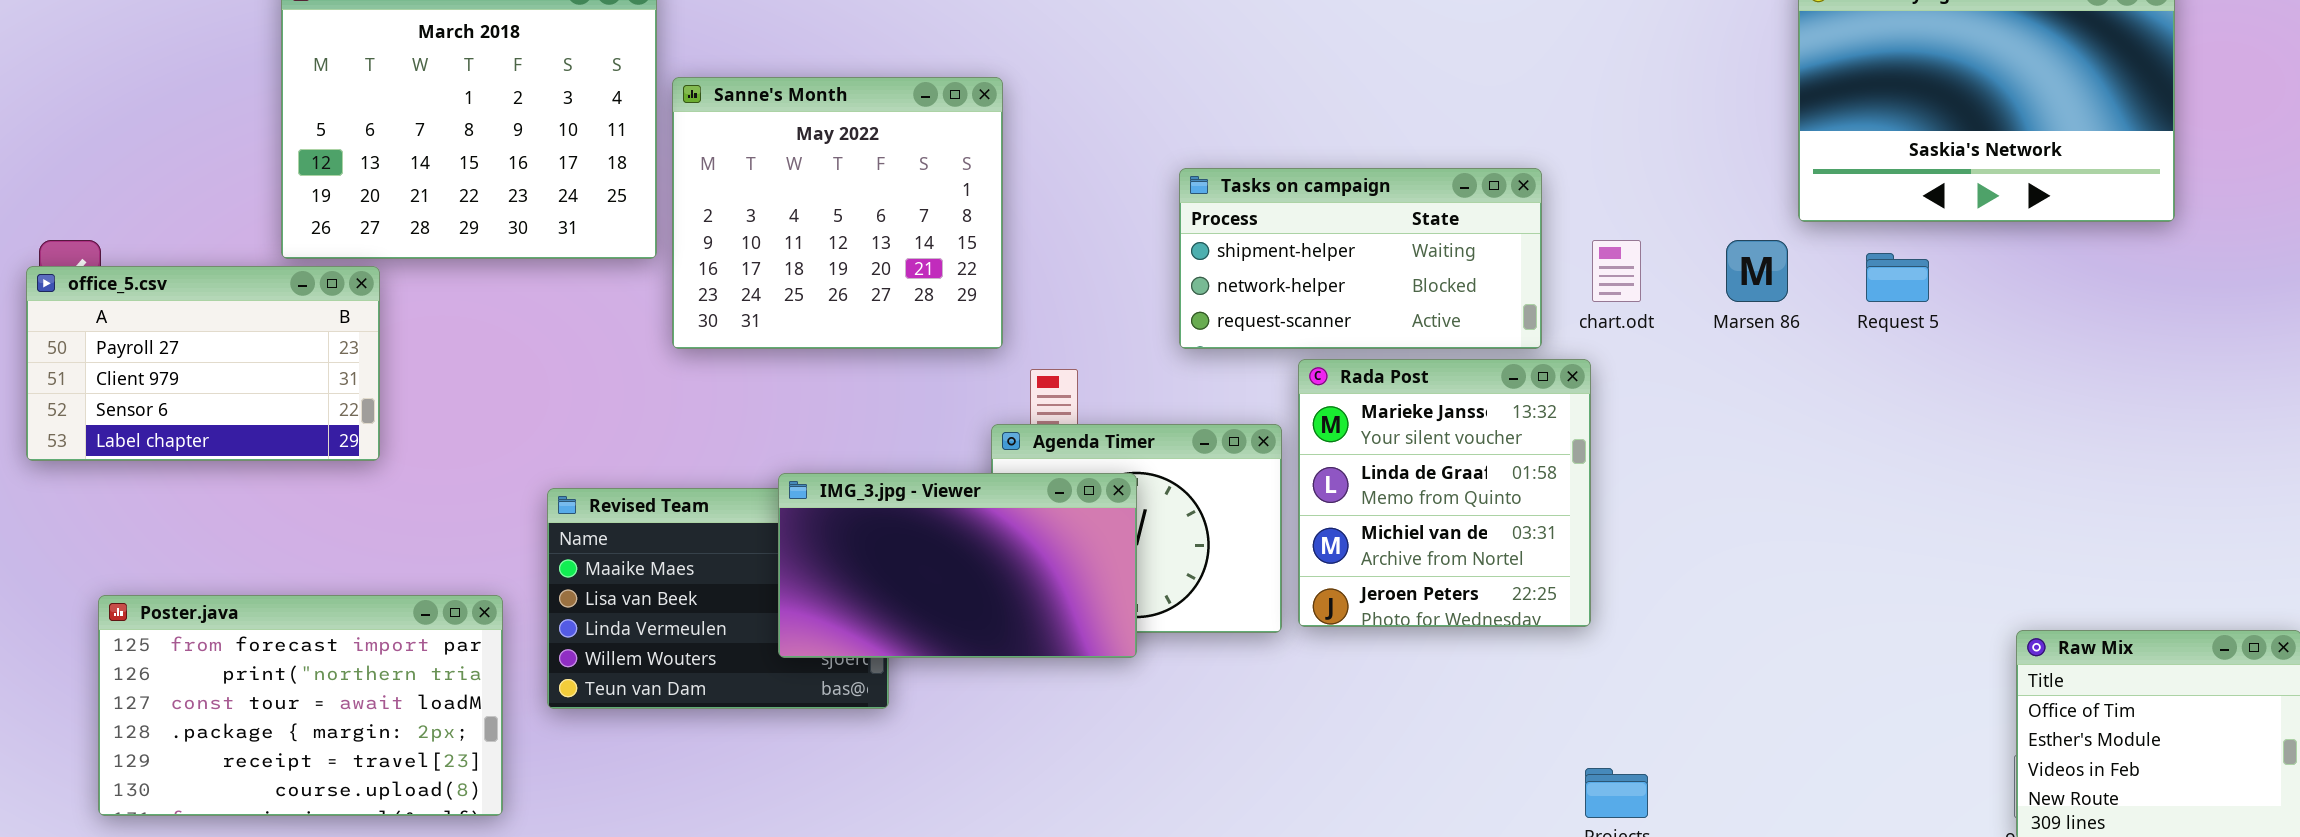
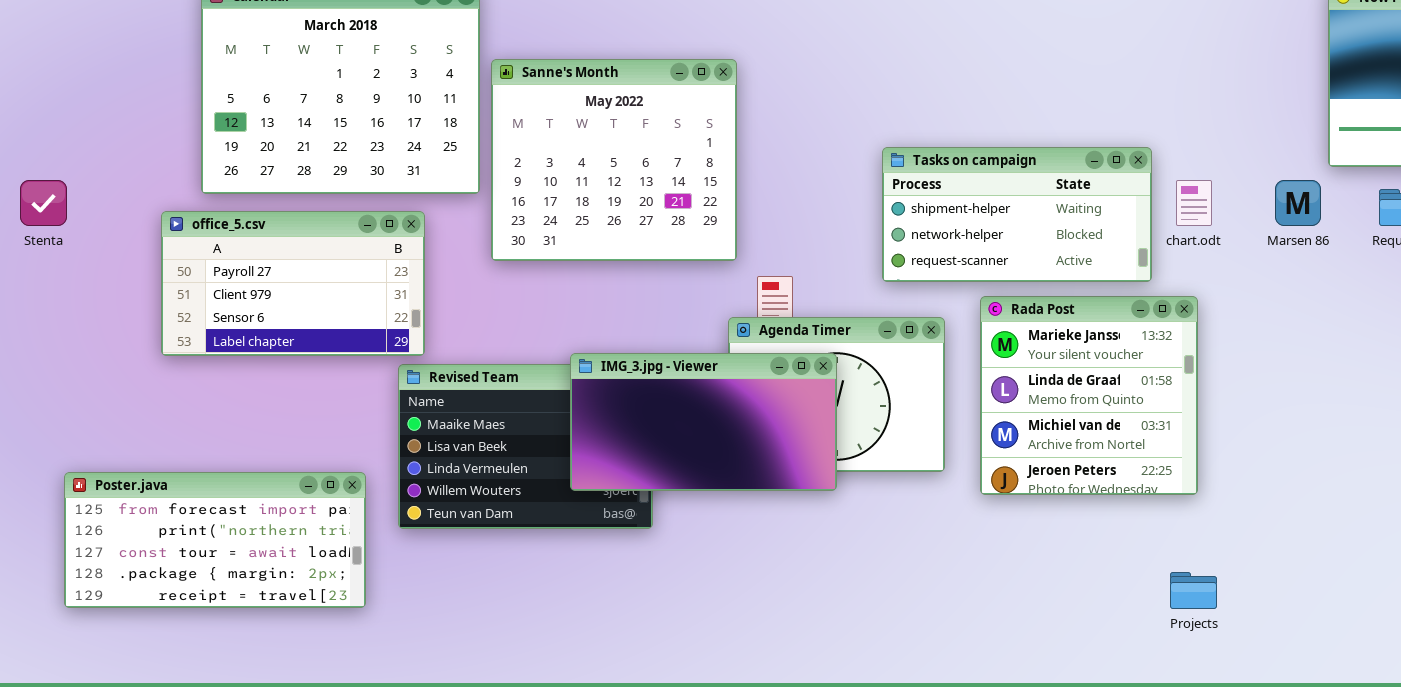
Tasks on campaign: [1179,168,1542,349] -> [882,147,1152,282], moved
office_5.csv: [26,266,380,461] -> [161,211,425,356], moved
Rada Post: [1298,359,1591,627] -> [980,296,1198,495], moved
Poster.java: [98,595,503,816] -> [64,472,366,608], resized

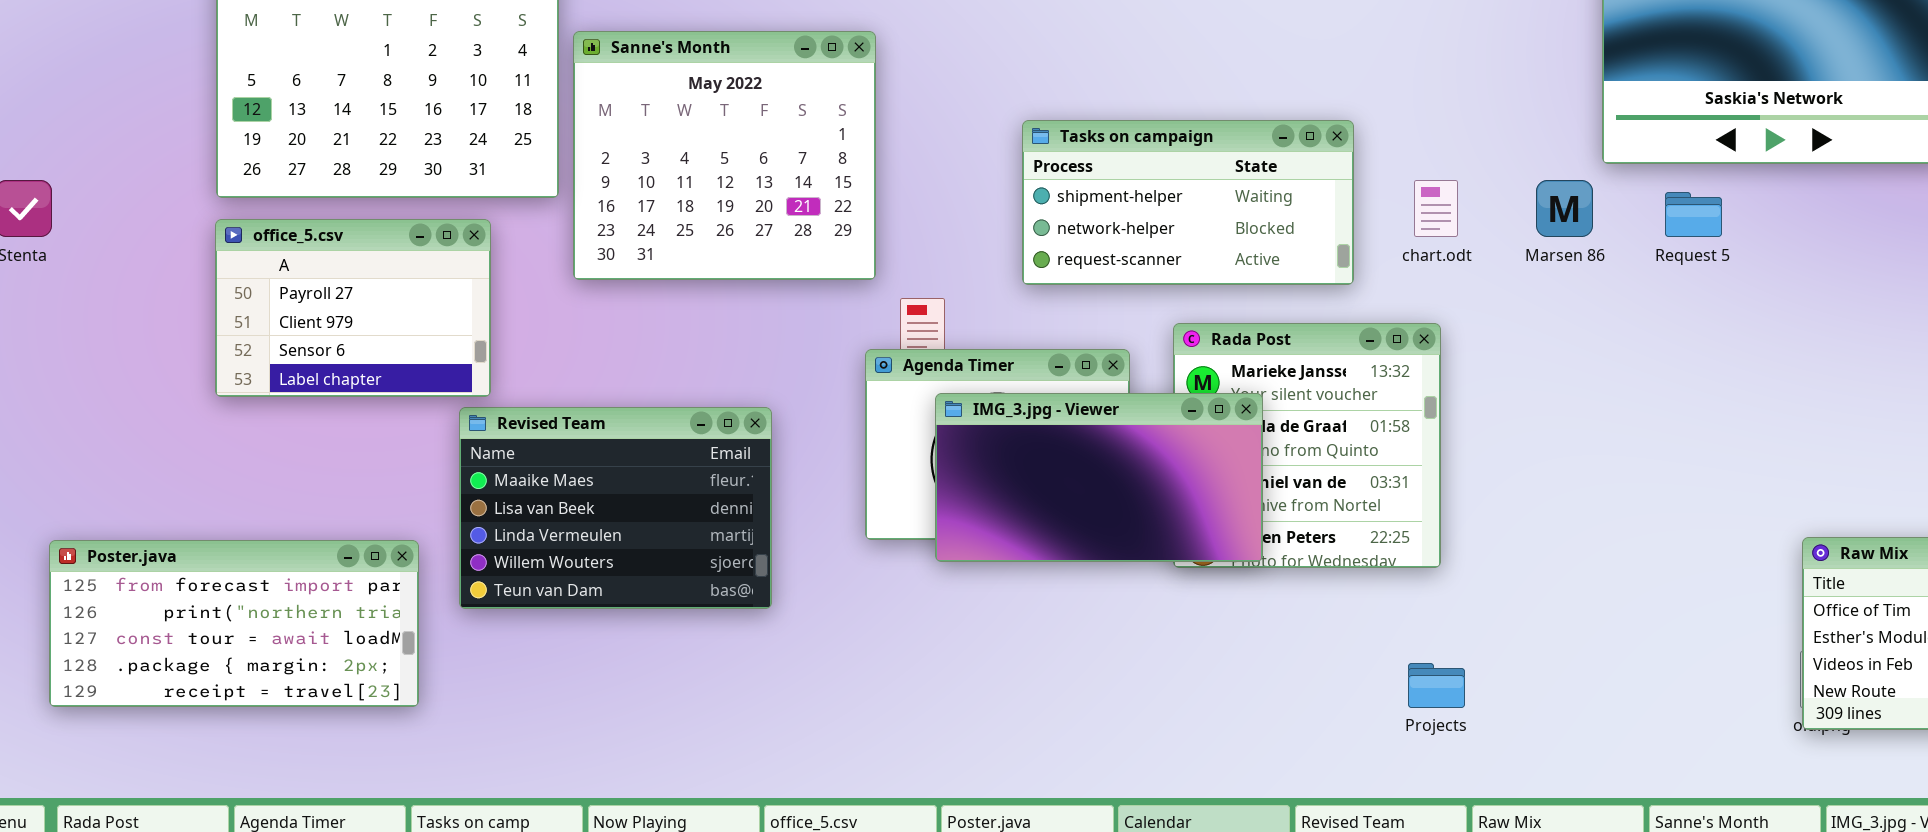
Tasks on campaign: [882,147,1152,282] -> [1022,120,1354,285], moved
office_5.csv: [161,211,425,356] -> [215,219,491,397], resized
IMG_3.jpg - Viewer: [570,353,837,491] -> [935,393,1263,562], moved

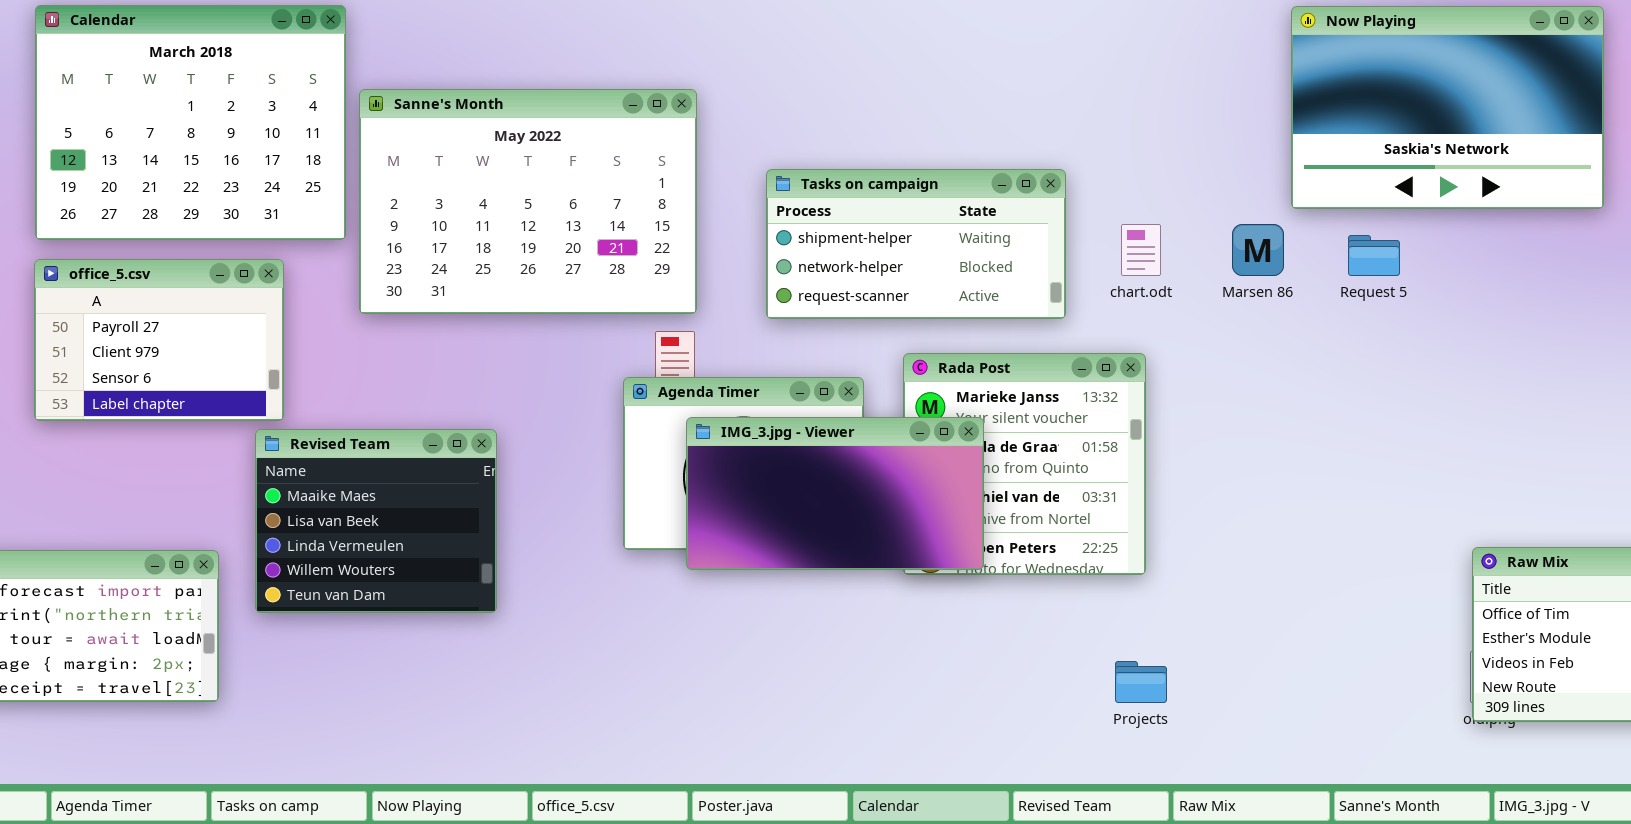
Sanne's Month: [573,31,876,280] -> [359,89,697,314], resized
Revised Team: [459,407,772,609] -> [255,429,497,613], resized

